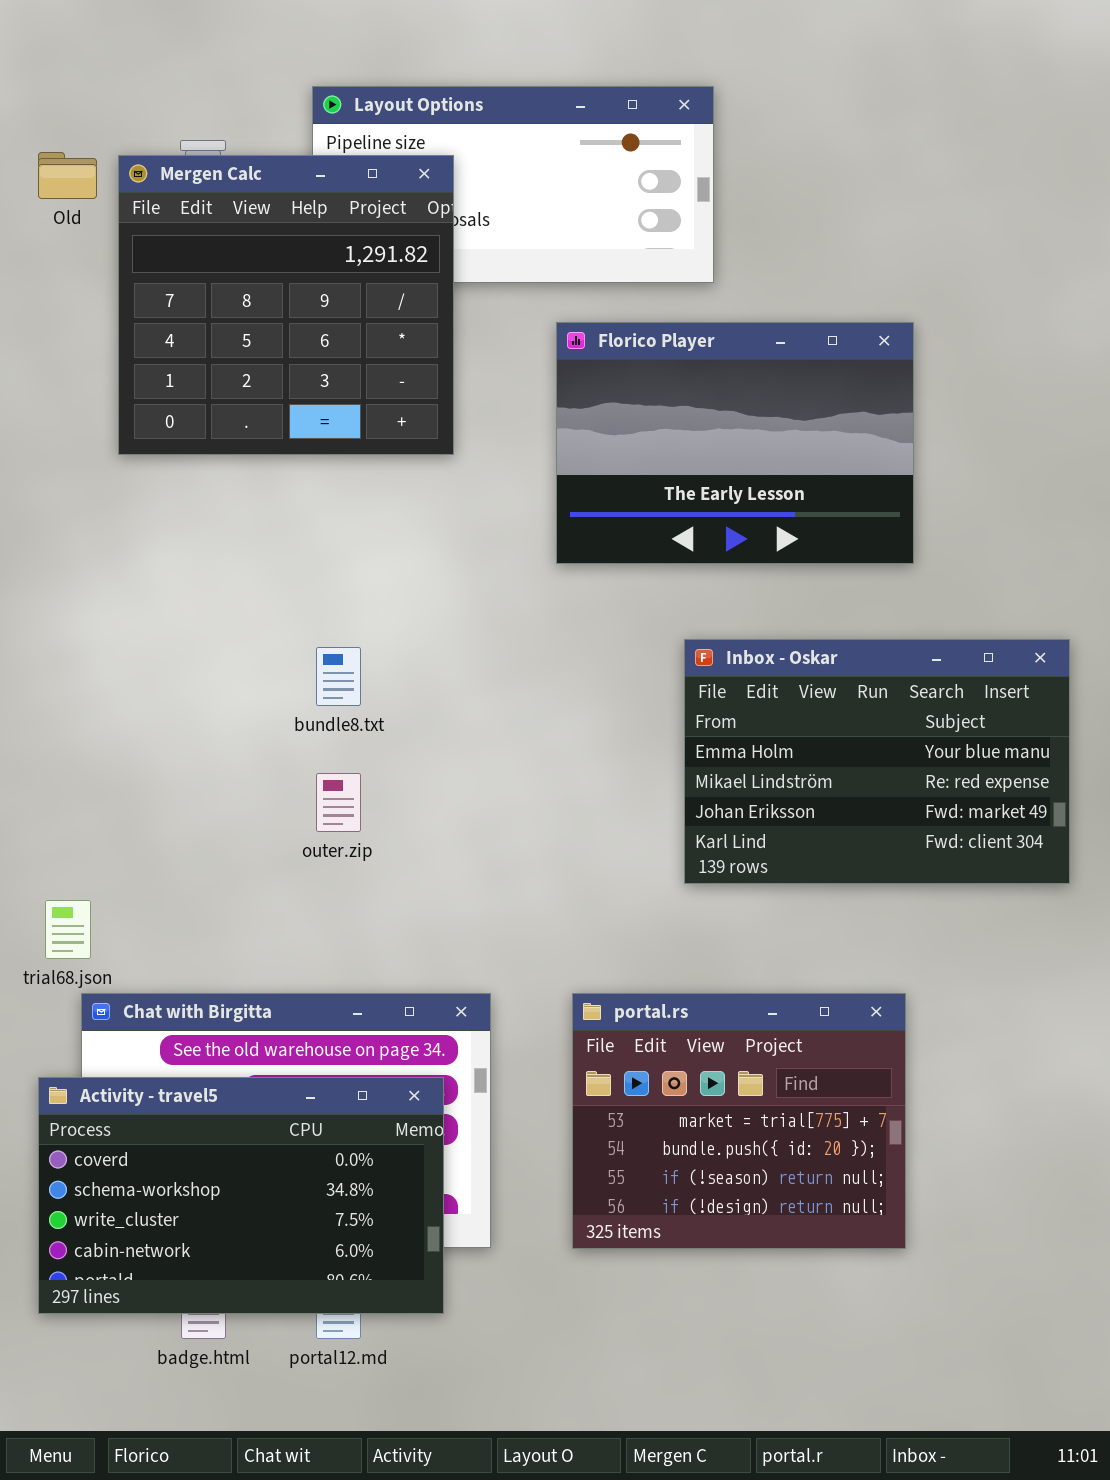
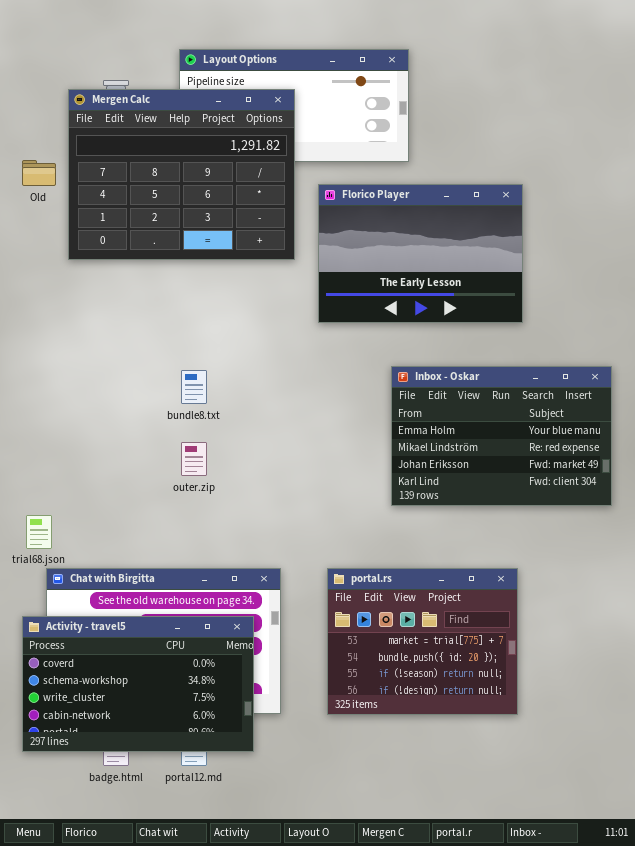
Old: [38,152,97,199] -> [22,160,56,186], moved
Mergen Calc: [118,155,454,455] -> [68,89,295,260], resized

